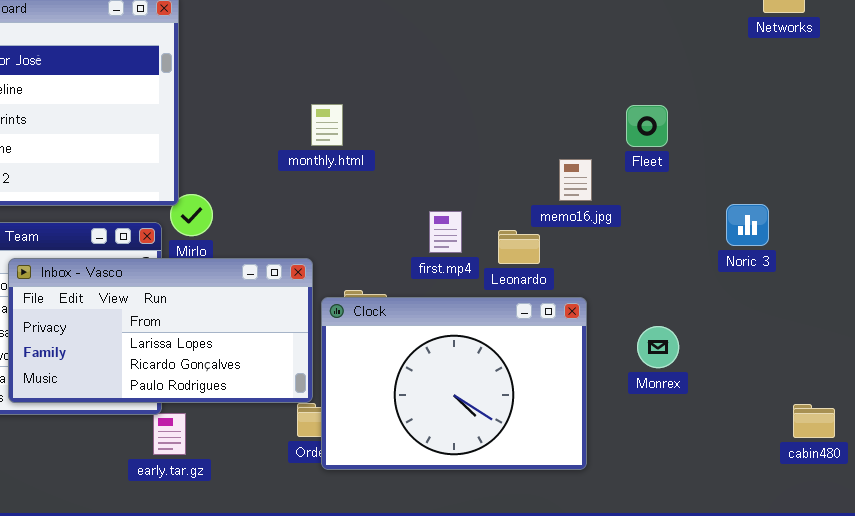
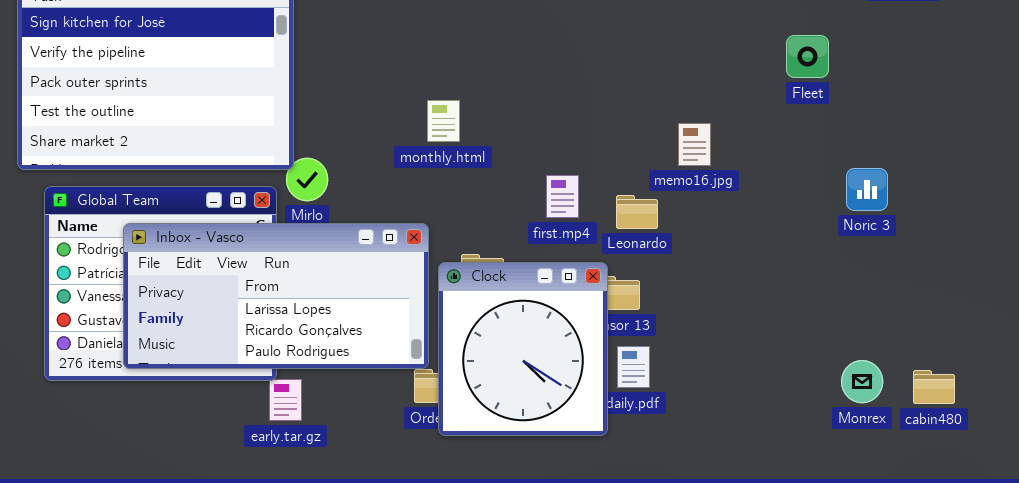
monthly.html: [311,104,343,146] -> [427,100,460,142], moved
Fleet: [626,105,668,147] -> [786,35,829,78], moved
Clock: [321,297,587,470] -> [438,262,608,436], resized
Monrex: [637,326,679,368] -> [841,360,883,403], moved

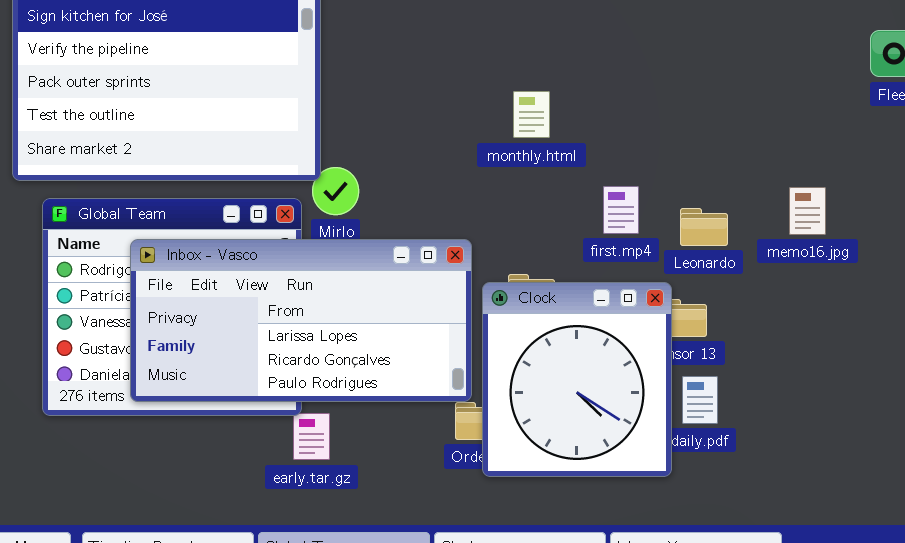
monthly.html: [427,100,460,142] -> [513,91,550,138], moved
memo16.jpg: [678,123,711,166] -> [789,187,826,235], moved

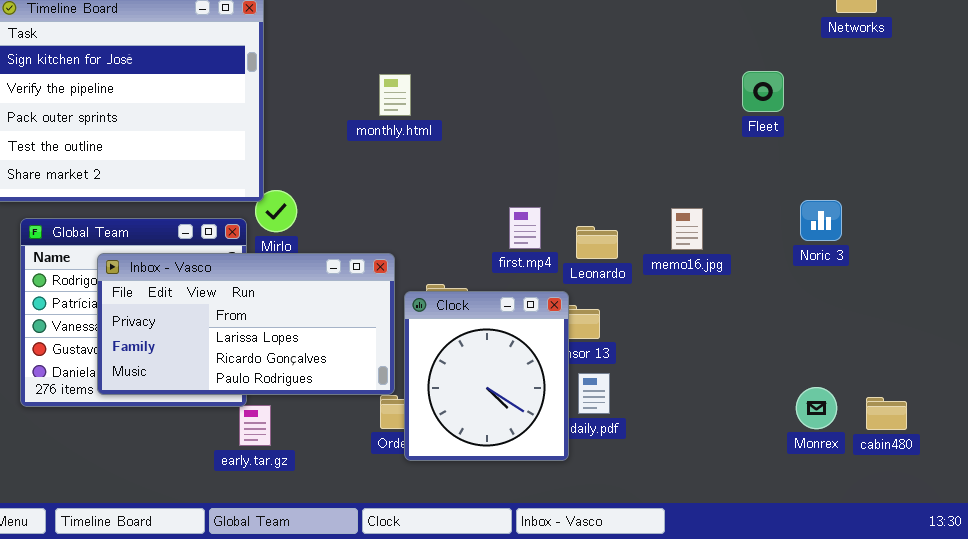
monthly.html: [513,91,550,138] -> [379,74,411,116], moved

